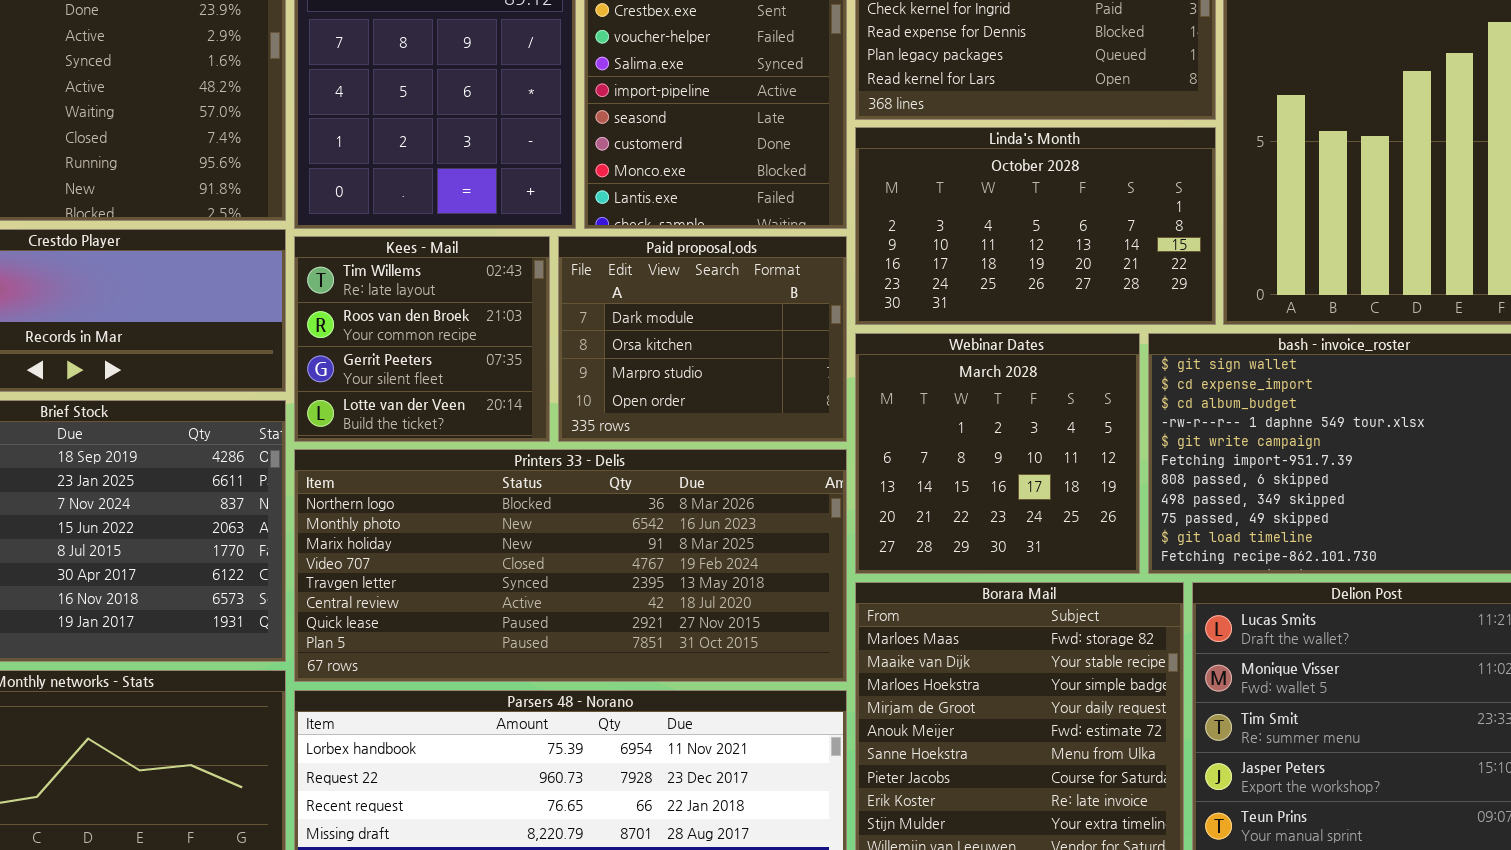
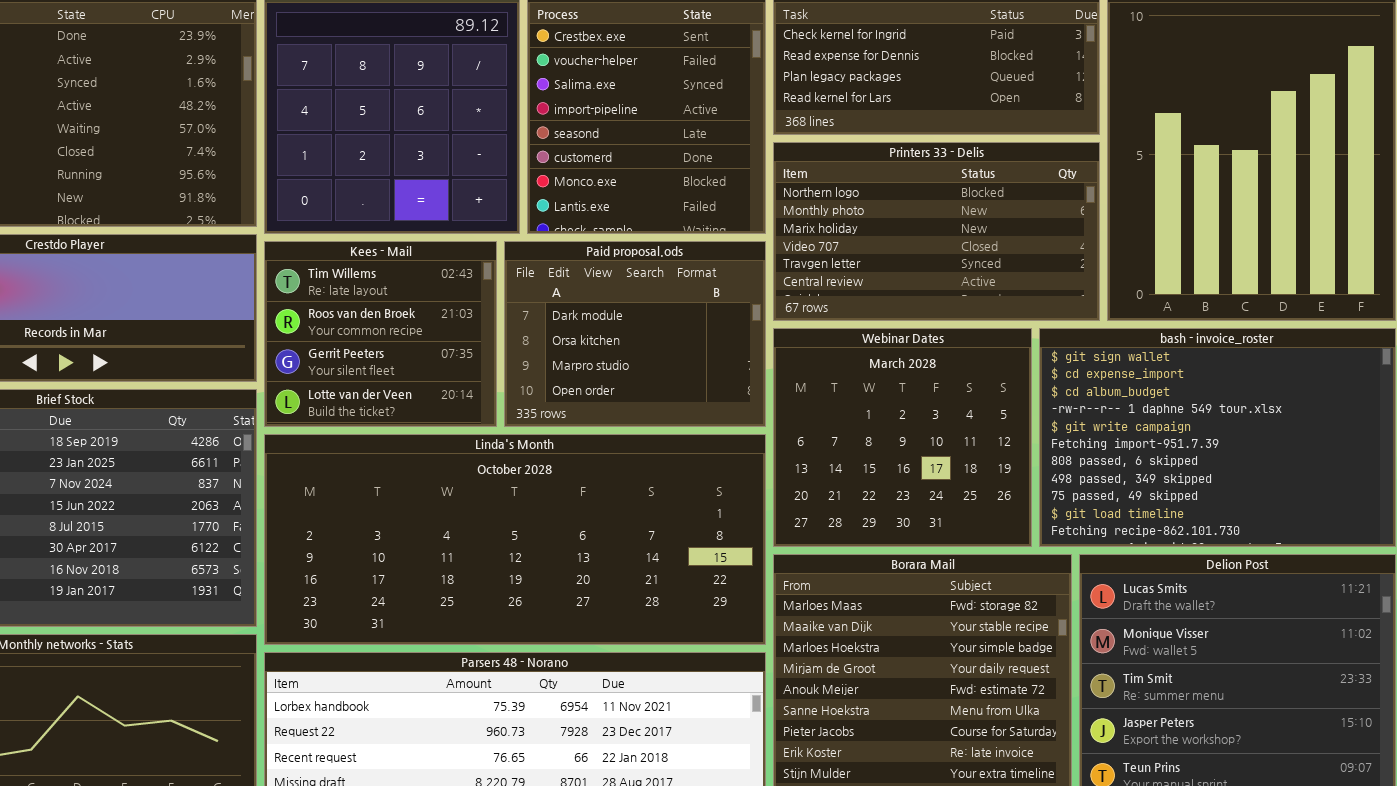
Linda's Month: [855,127,1216,325] -> [264,434,766,645], moved, resized
Printers 33 - Delis: [294,449,847,682] -> [773,142,1100,321], moved, resized

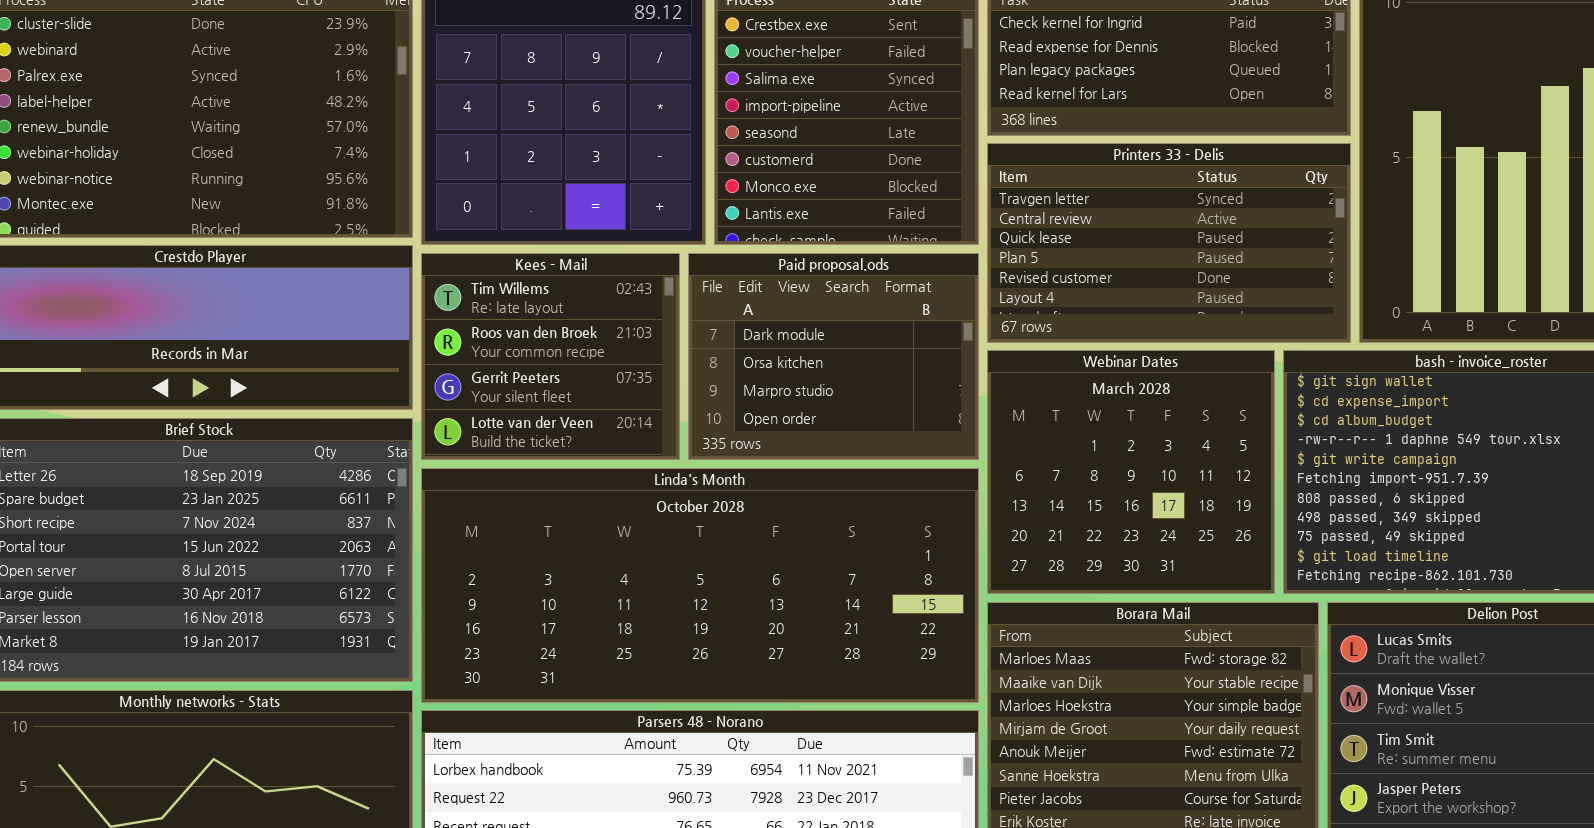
Printers 33 - Delis: [773,142,1100,321] -> [987,143,1351,343], scrolled down 4 rows

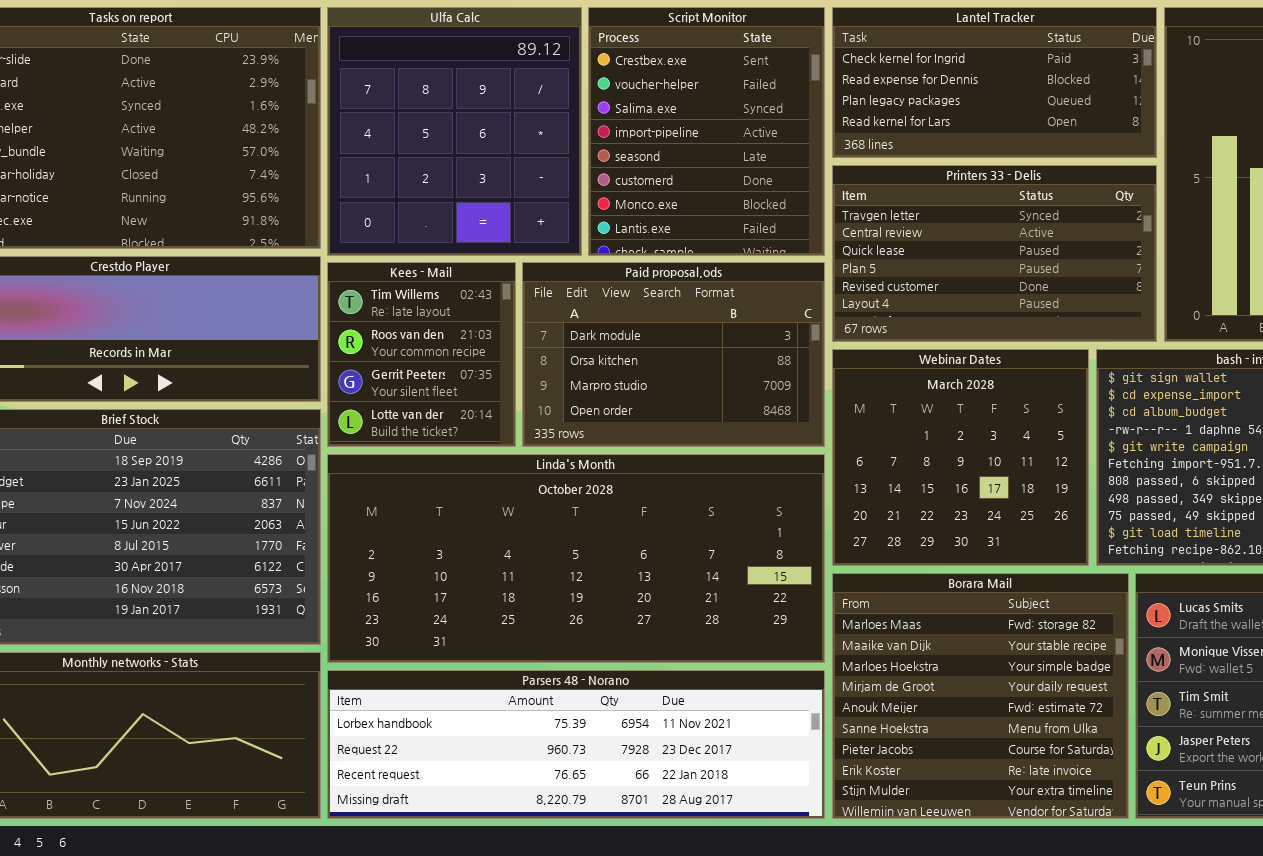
Kees - Mail: [421,253,680,460] -> [327,262,516,447], resized
Paid proposal.ods: [688,253,979,460] -> [522,262,825,447], resized

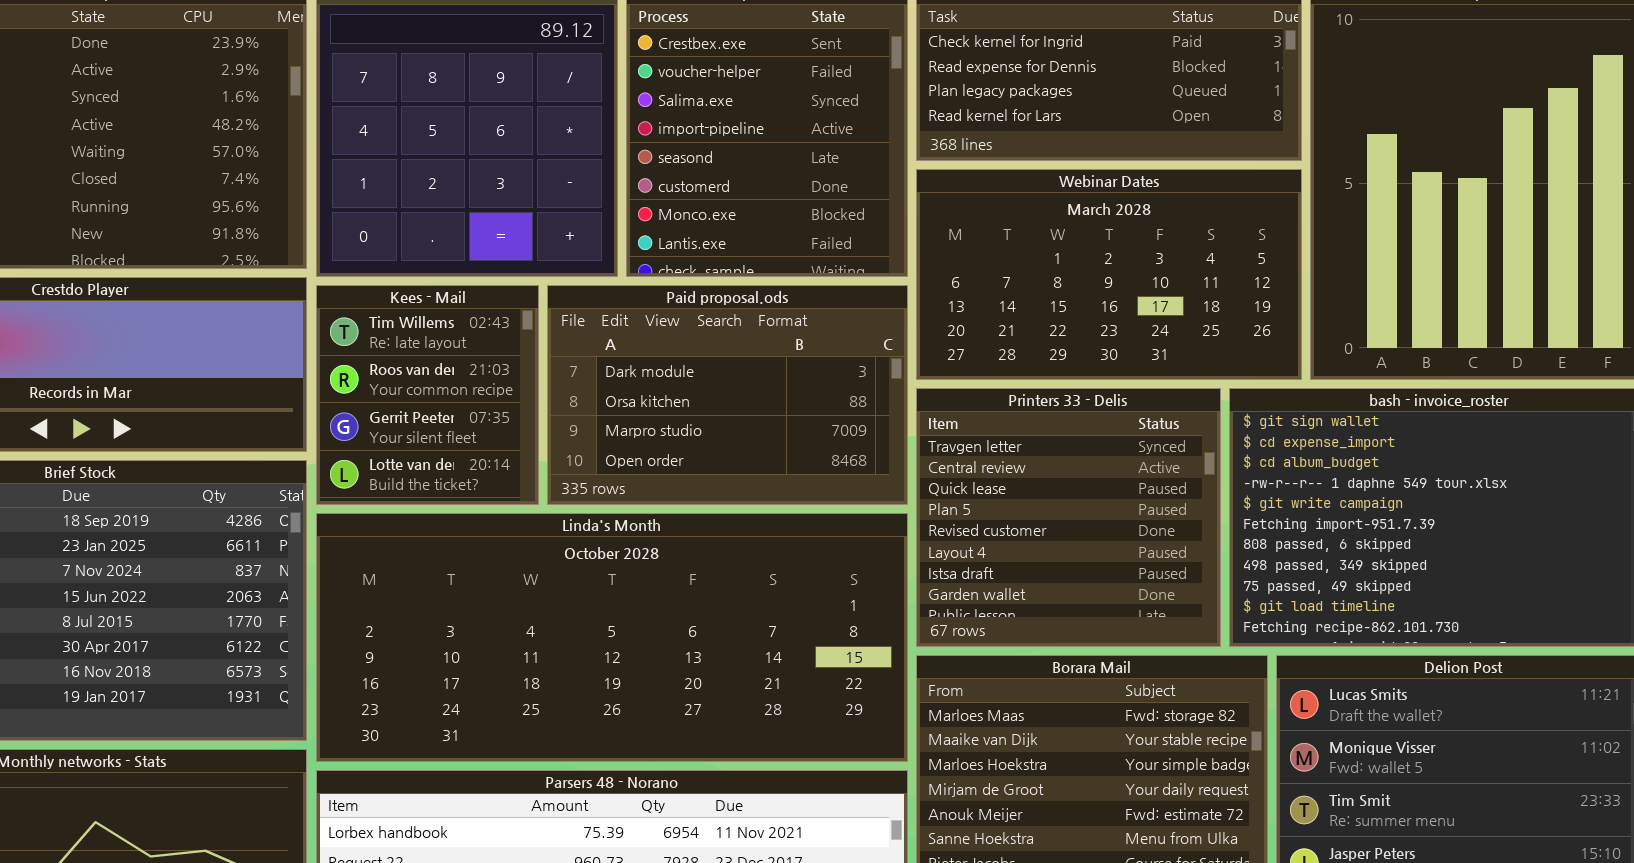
Printers 33 - Delis: [832,165,1157,342] -> [916,388,1221,647], moved, resized
Webinar Dates: [832,349,1089,566] -> [916,169,1302,380], moved, resized

